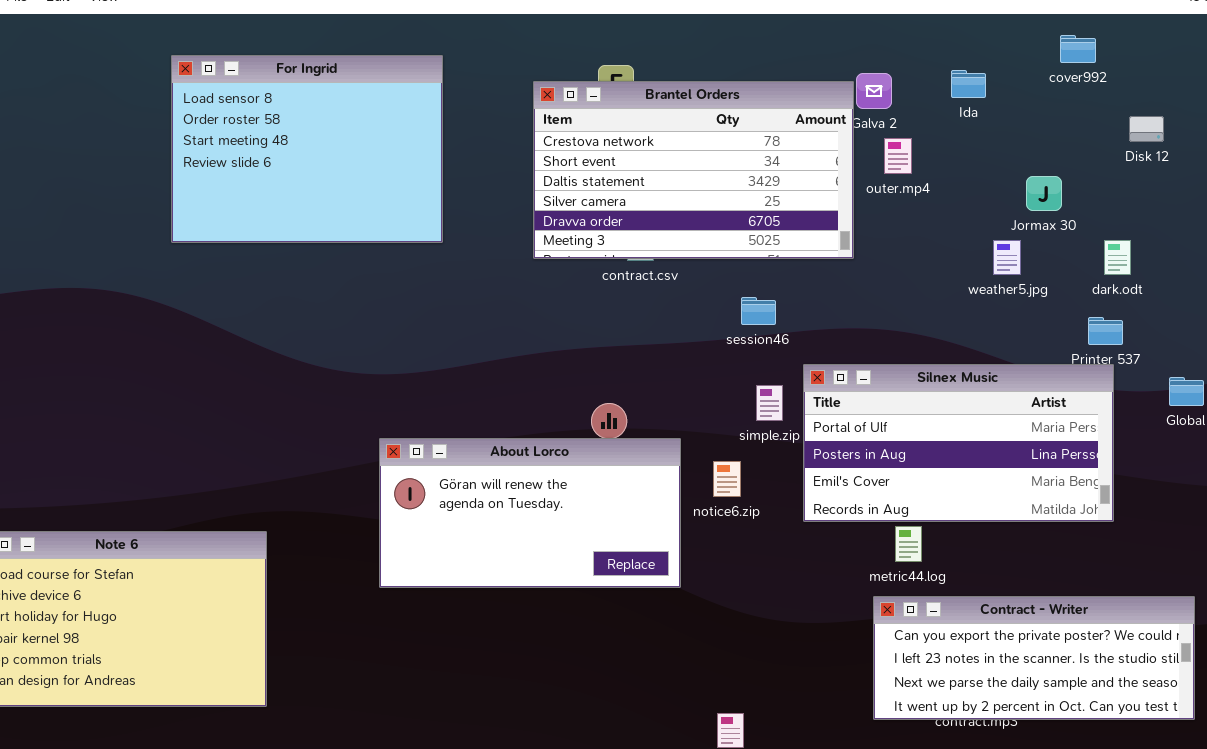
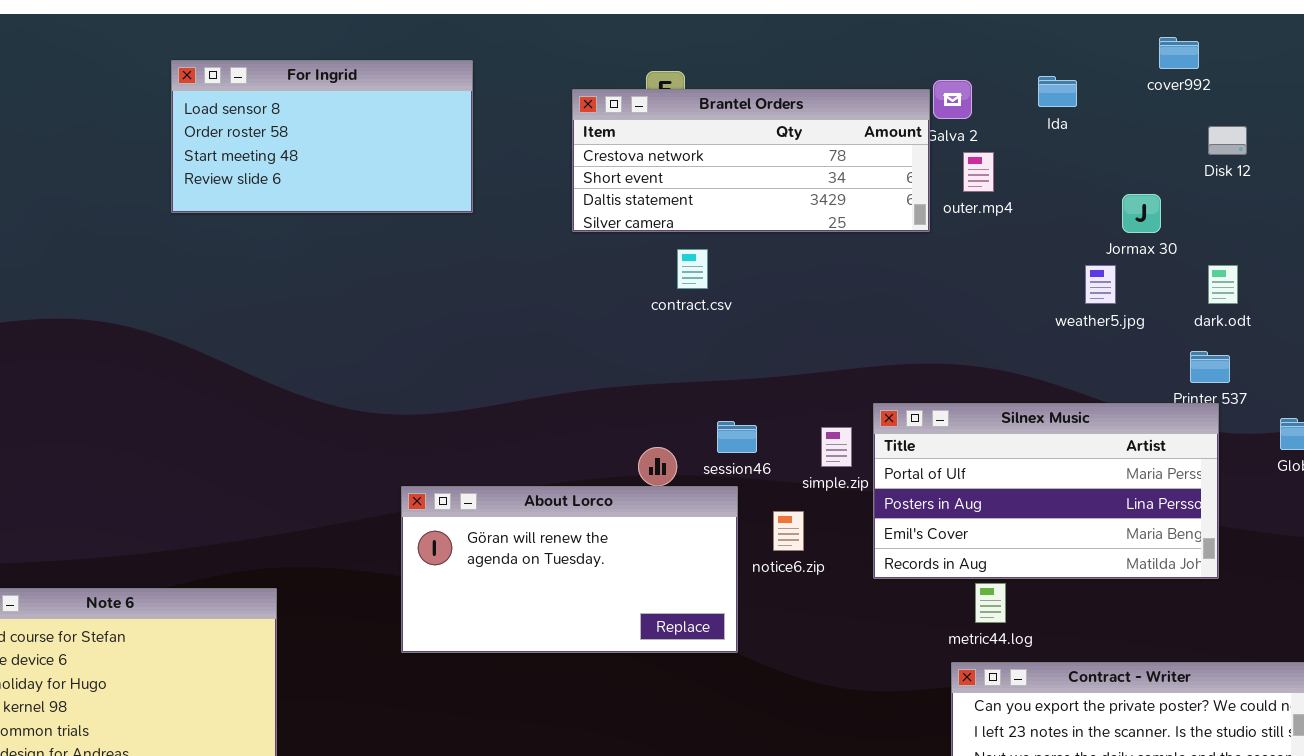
For Ingrid: [171,55,443,243] -> [171,60,473,213], resized
Brantel Orders: [533,81,854,259] -> [572,89,930,232], resized
Disk 12: [1129,116,1164,142] -> [1208,126,1247,155], moved
session46: [741,297,776,325] -> [717,421,757,453], moved

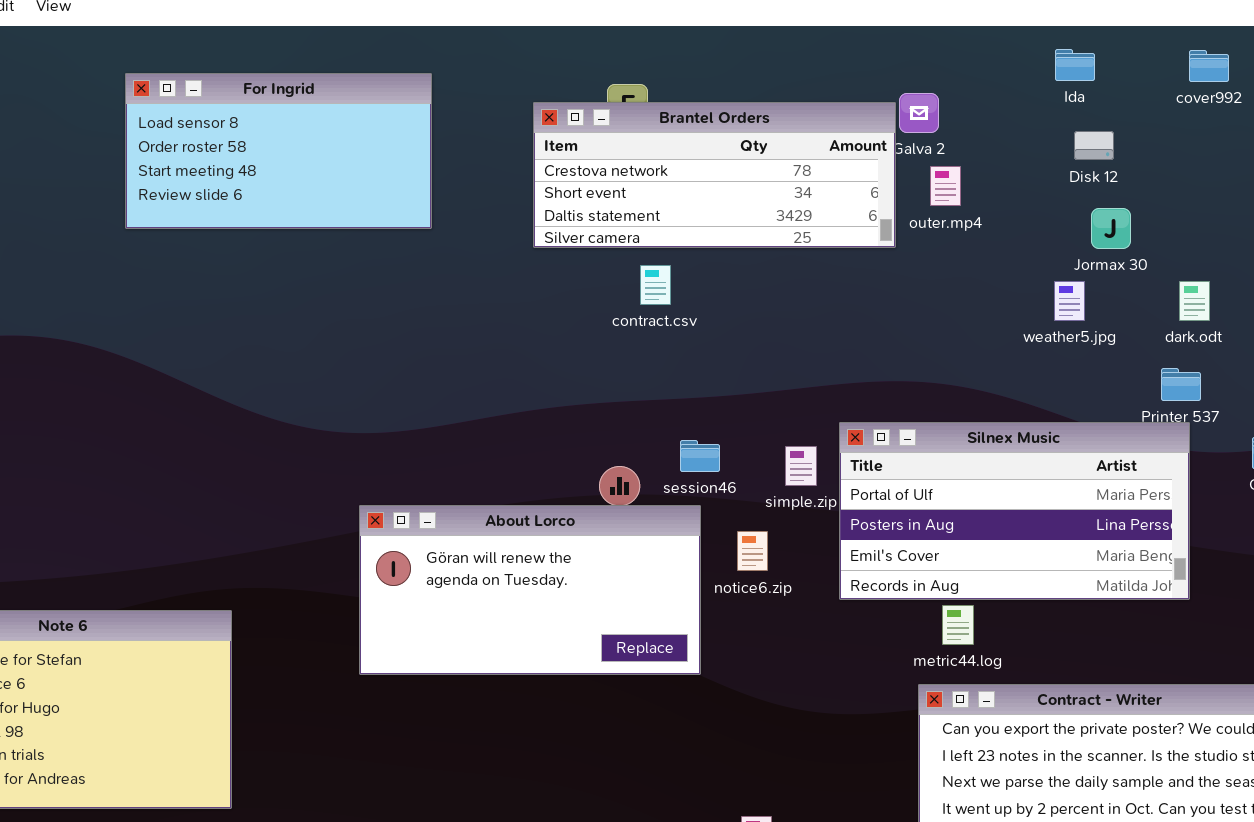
cover992: [1159,37,1199,69] -> [1189,50,1229,82], moved
Ida: [1038,76,1077,107] -> [1055,49,1095,81], moved
Disk 12: [1208,126,1247,155] -> [1074,131,1114,160], moved

